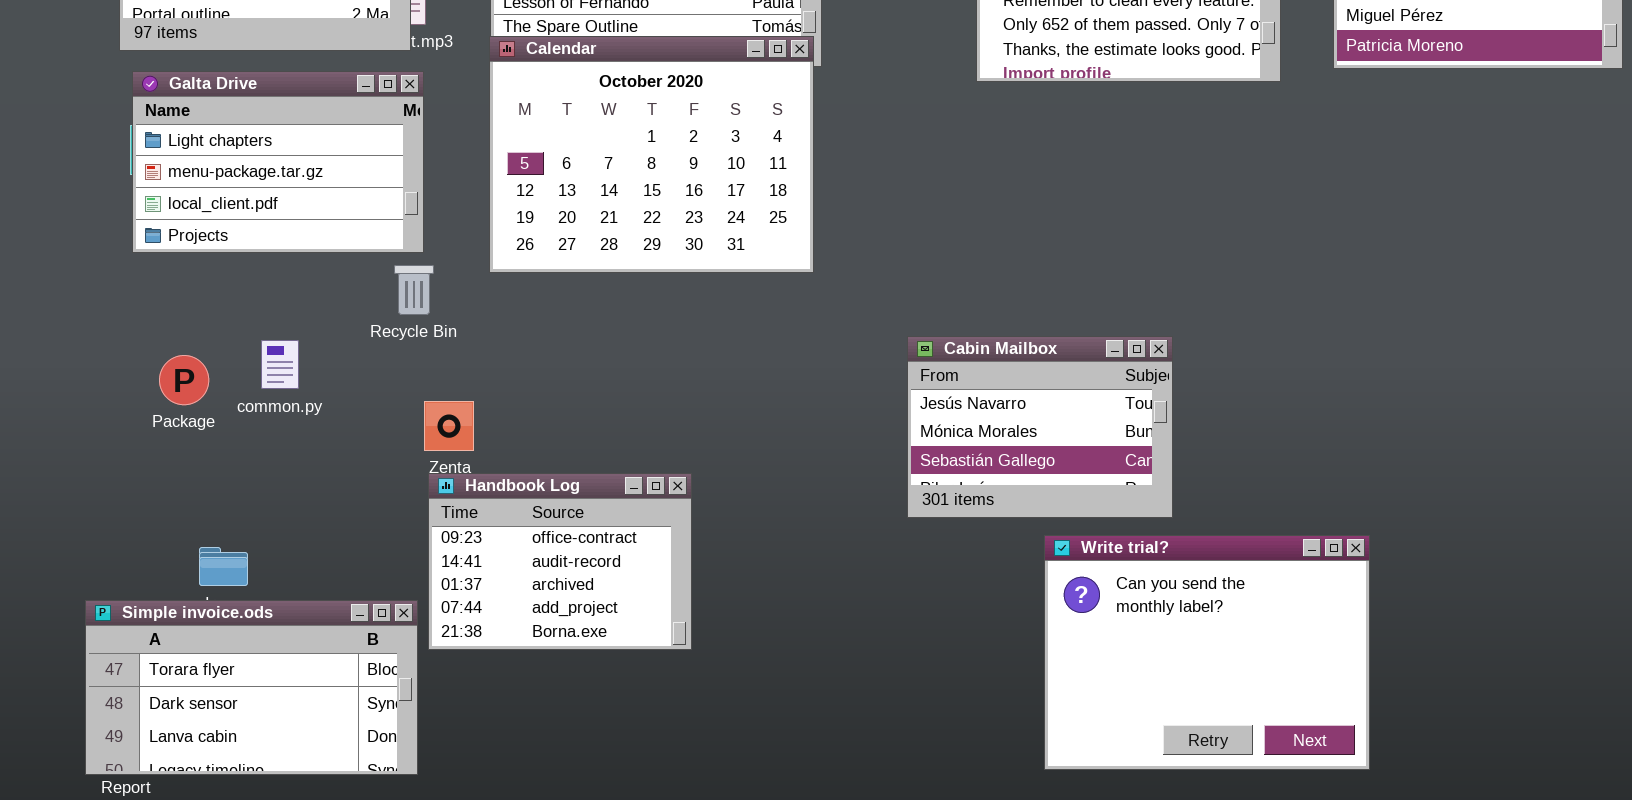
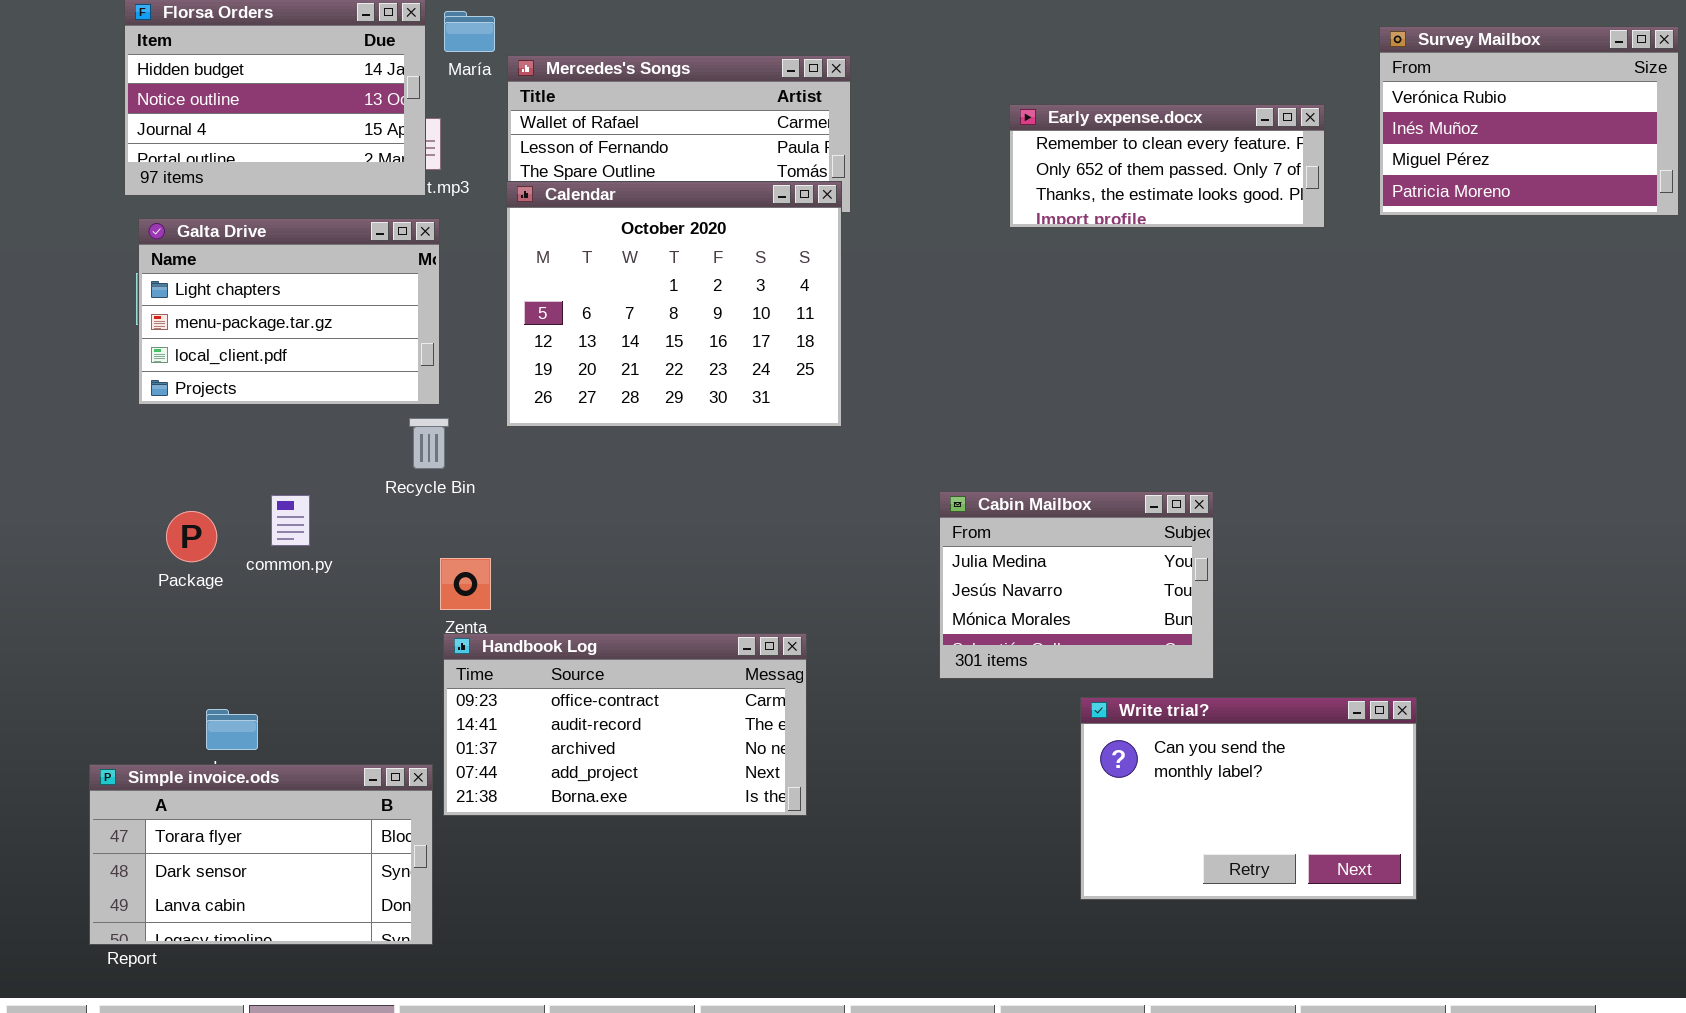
Cabin Mailbox: [907,336,1173,518] -> [939,491,1214,679], scrolled up 1 row
Handbook Log: [428,473,692,650] -> [443,633,807,816], resized
Write trial?: [1044,535,1370,770] -> [1080,697,1417,900], resized

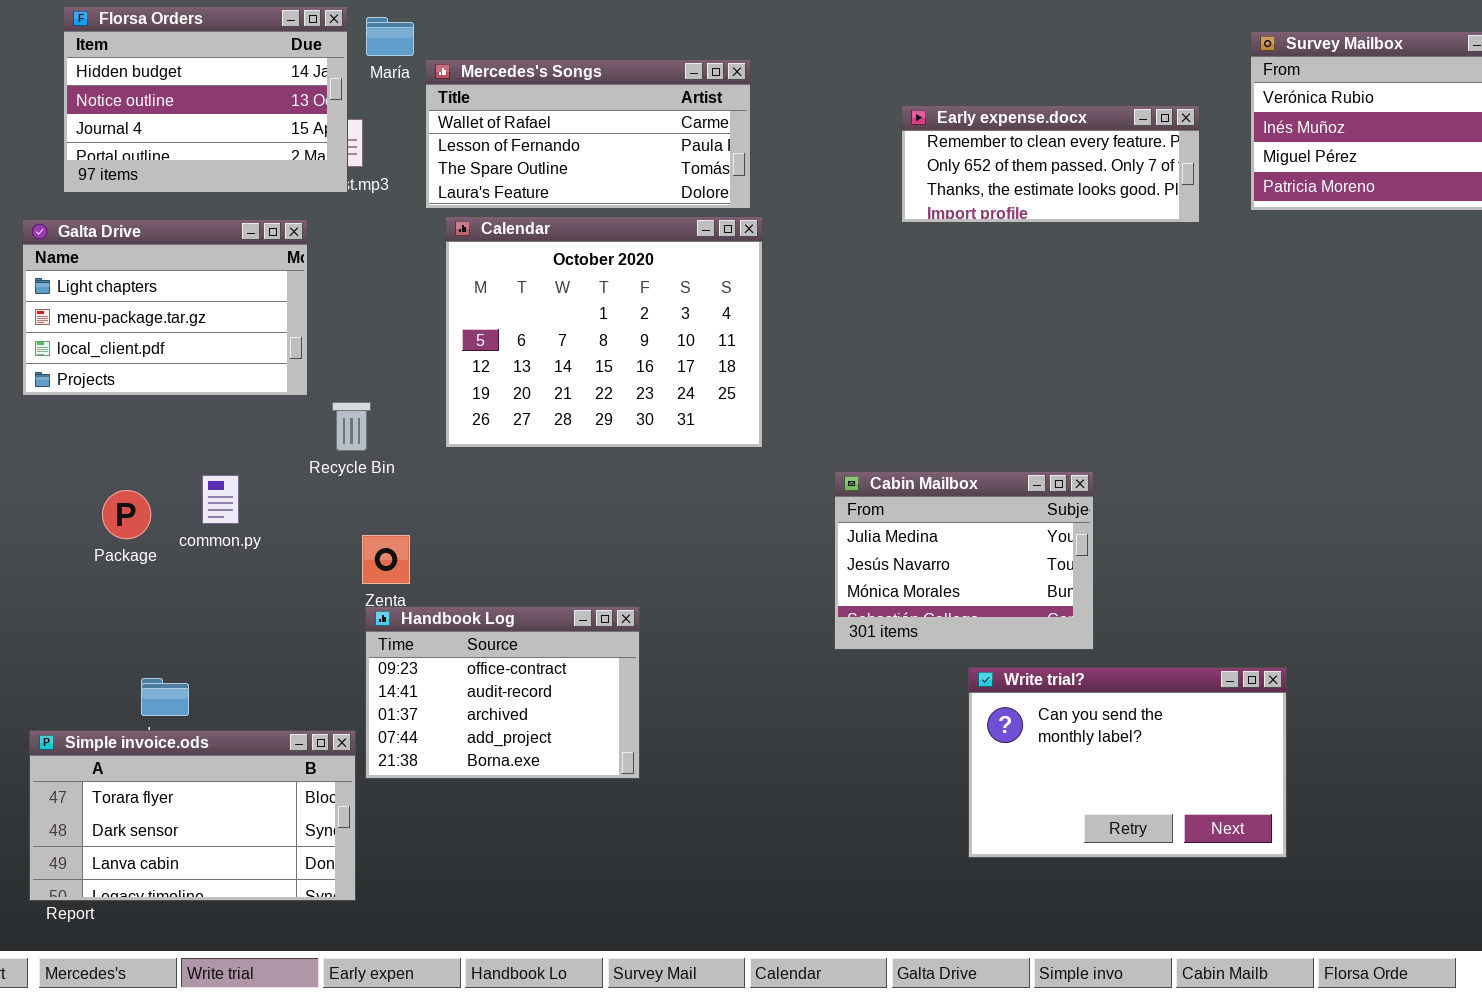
Calendar: [506,181,842,427] -> [445,216,763,448], moved
Galta Drive: [138,218,440,405] -> [22,219,308,396], moved
Handbook Log: [443,633,807,816] -> [365,606,640,779], resized

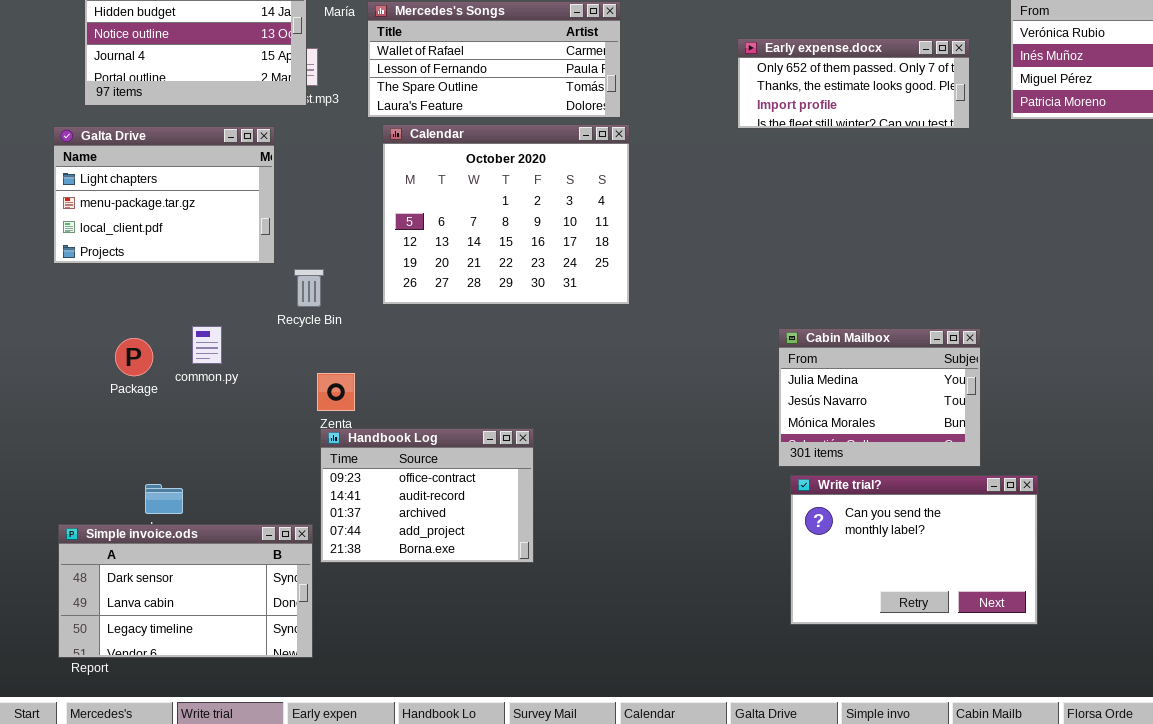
Early expense.docx: [901,105,1200,223] -> [737,38,970,129], scrolled down 1 row
Cabin Mailbox: [834,471,1094,650] -> [778,328,981,467], moved
Simple invoice.ods: [29,730,356,901] -> [58,524,313,658], scrolled down 1 row

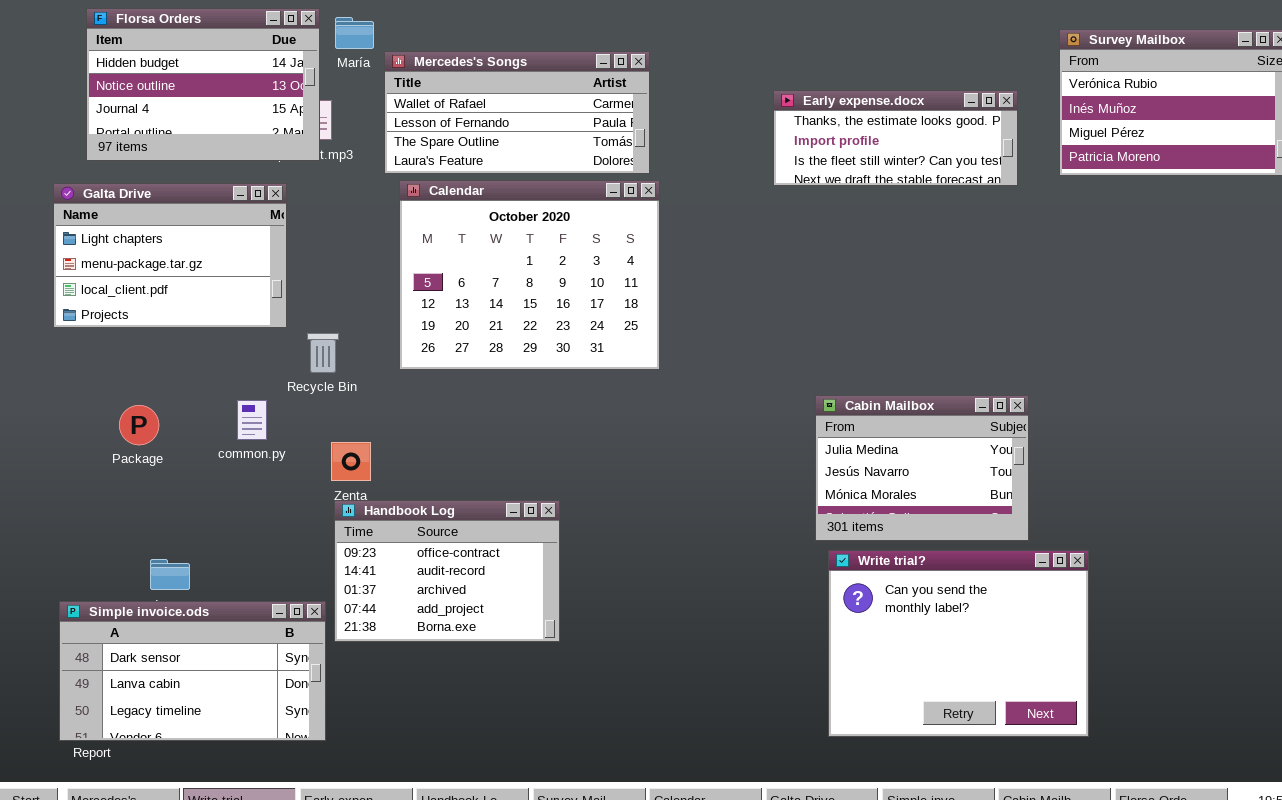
Early expense.docx: [737,38,970,129] -> [773,90,1018,186], scrolled down 1 row
common.py: [192,326,222,364] -> [237,400,267,440], moved
Write trial?: [790,475,1038,625] -> [828,550,1089,737], resized

